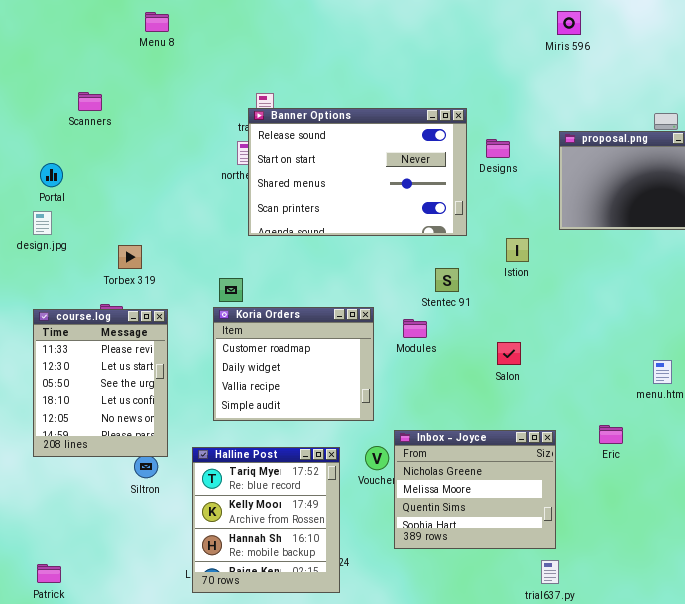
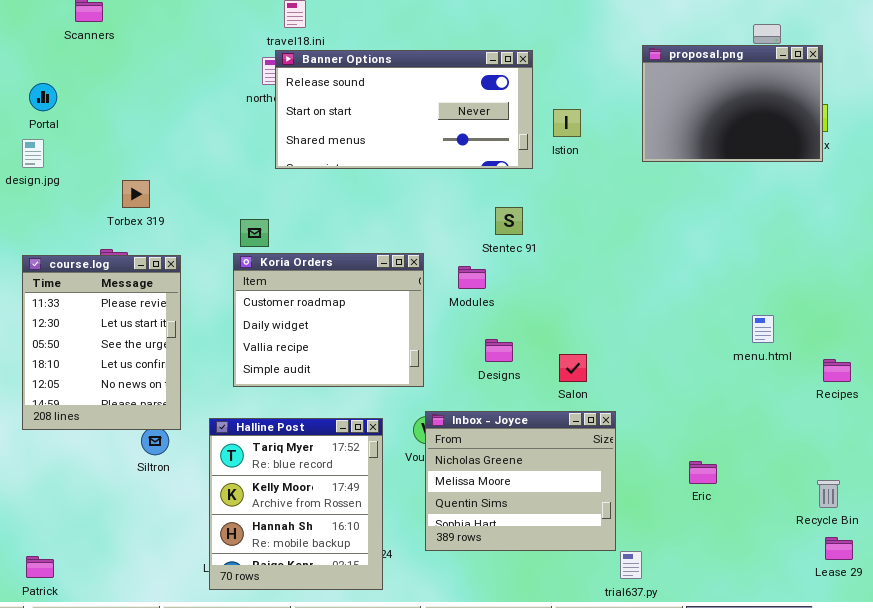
Banner Options: [248,108,467,236] -> [275,50,533,169], resized
Designs: [486,139,510,158] -> [485,339,513,362], moved
Istion: [506,238,529,262] -> [553,109,581,137], moved
Salon: [497,342,521,365] -> [559,354,587,382], moved
Eric: [599,425,623,444] -> [689,461,717,484], moved
Inbox - Joyce: [394,430,556,549] -> [425,411,616,551], moved

